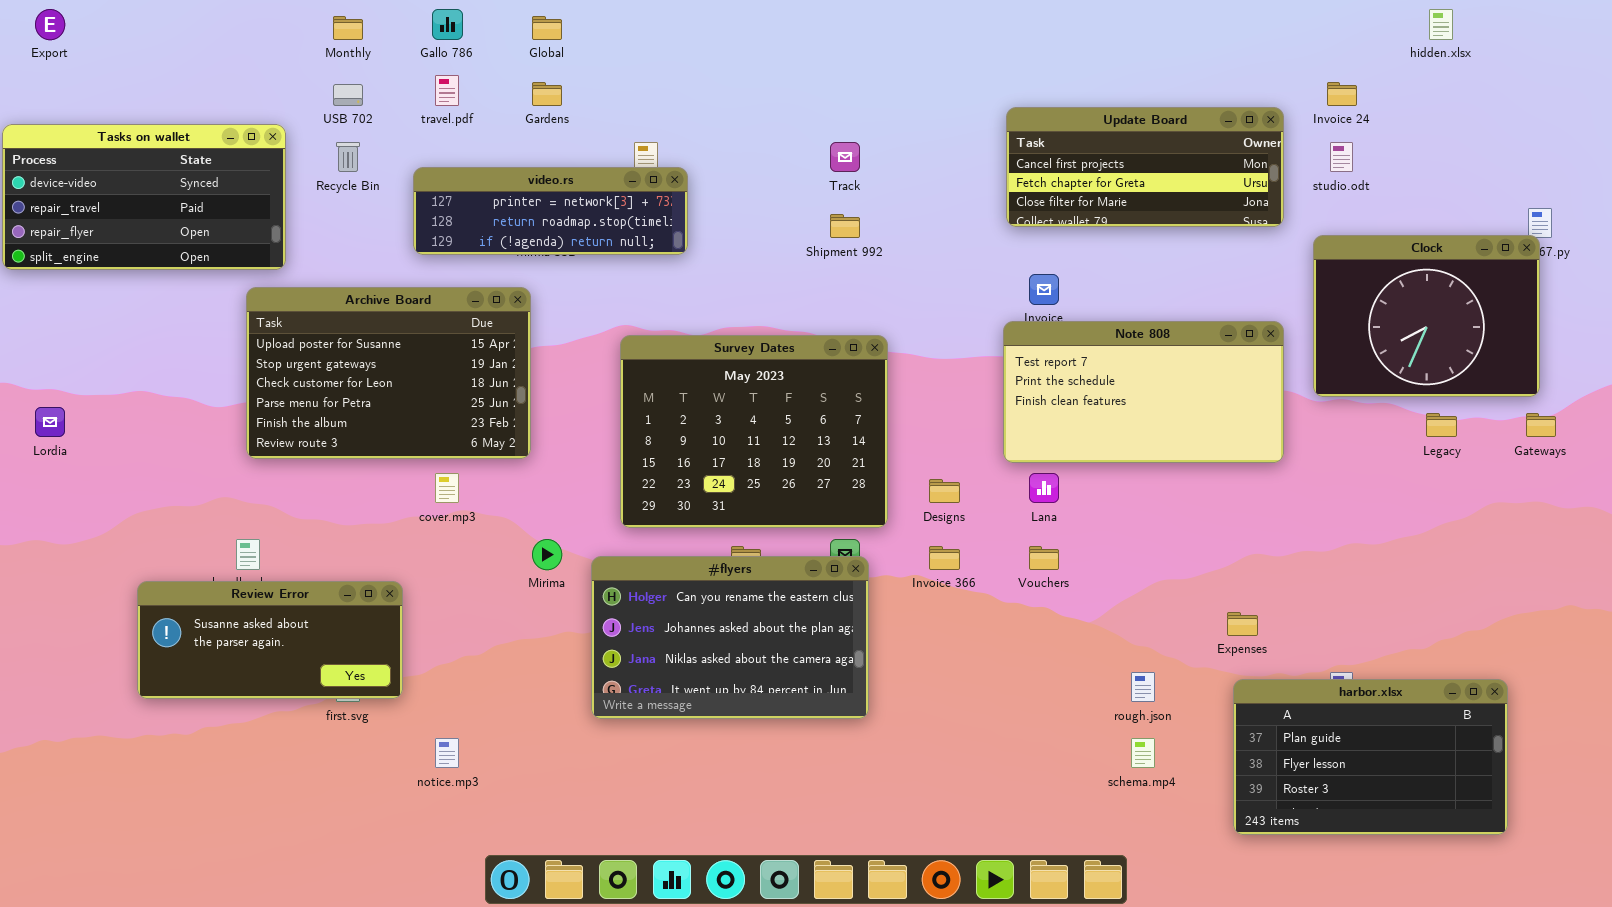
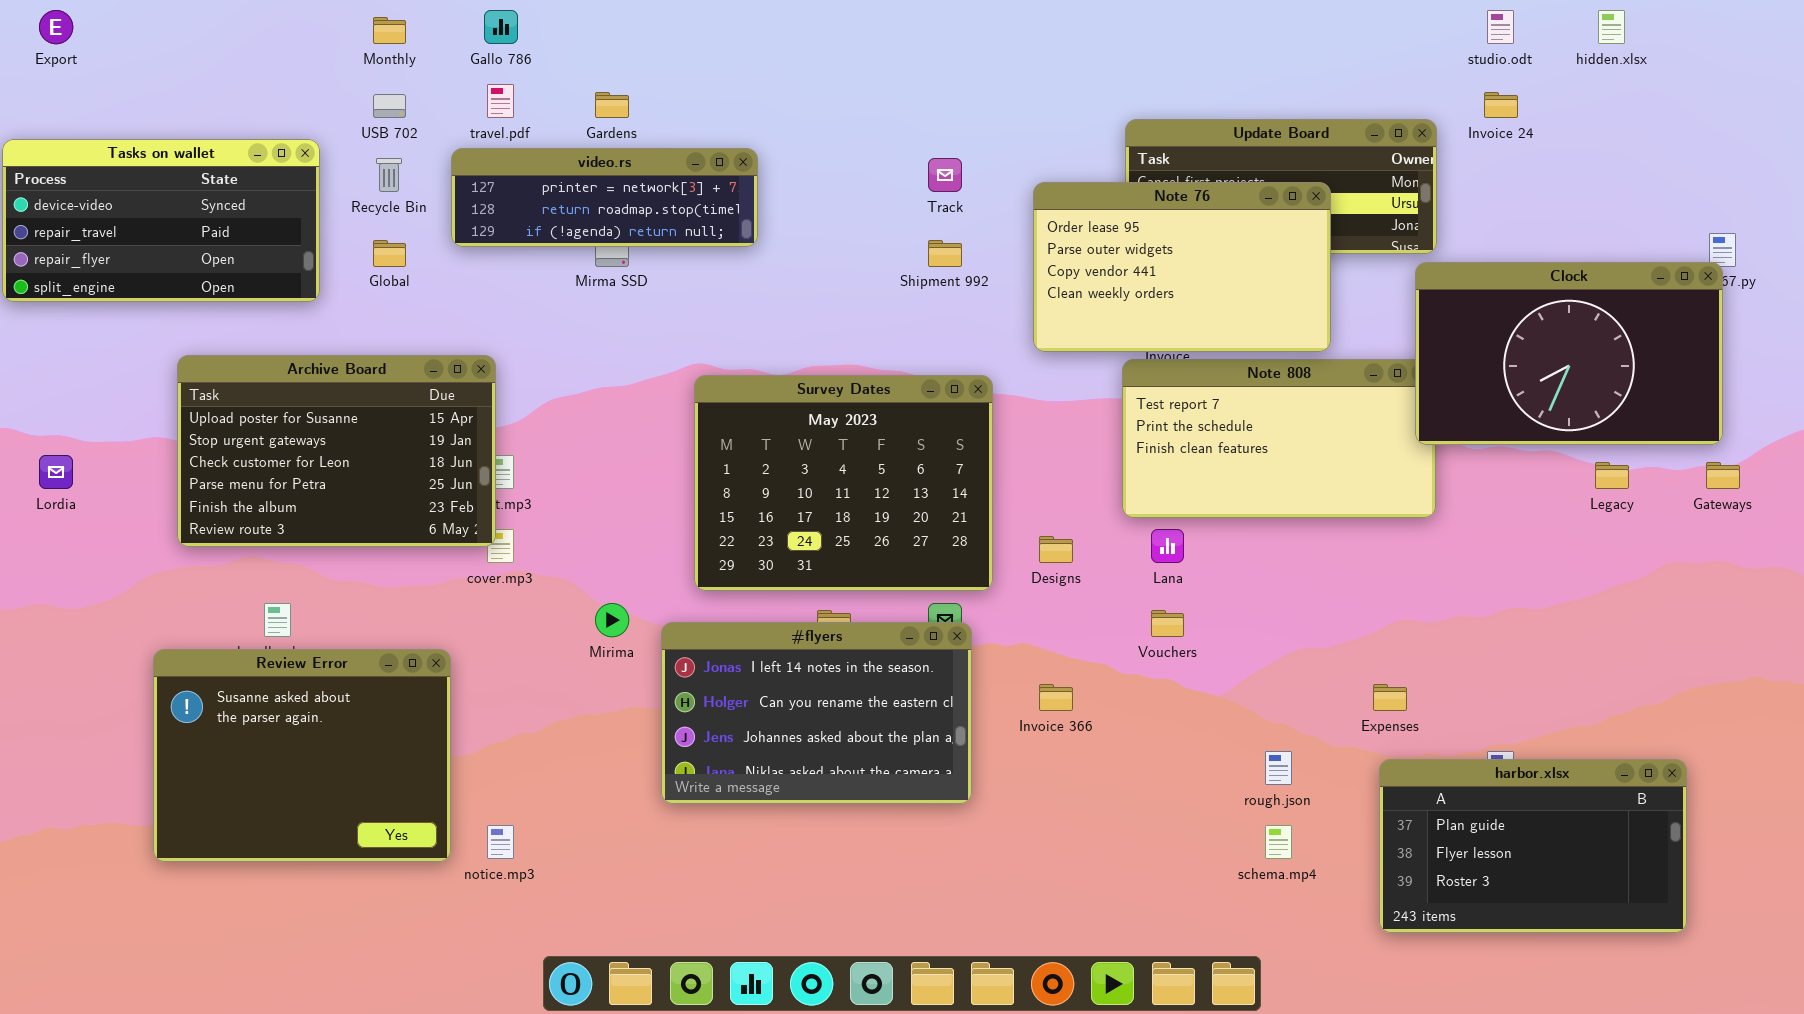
Global: [532,16,562,40] -> [373,240,406,267], moved
studio.odt: [1330,142,1353,172] -> [1487,10,1514,44], moved
Note 76: none -> [1033,182,1331,352], opened
video.rs: [413,167,688,255] -> [451,148,758,247], moved
Clock: [1313,235,1540,397] -> [1415,262,1723,445], resized
Archive Board: [246,287,531,459] -> [177,355,496,547], moved
Invoice 366: [929,546,960,570] -> [1039,684,1073,711], moved
#flyers: [591,556,869,719] -> [661,622,972,804], scrolled up 1 row
Review Error: [137,581,403,699] -> [153,649,451,862], resized

